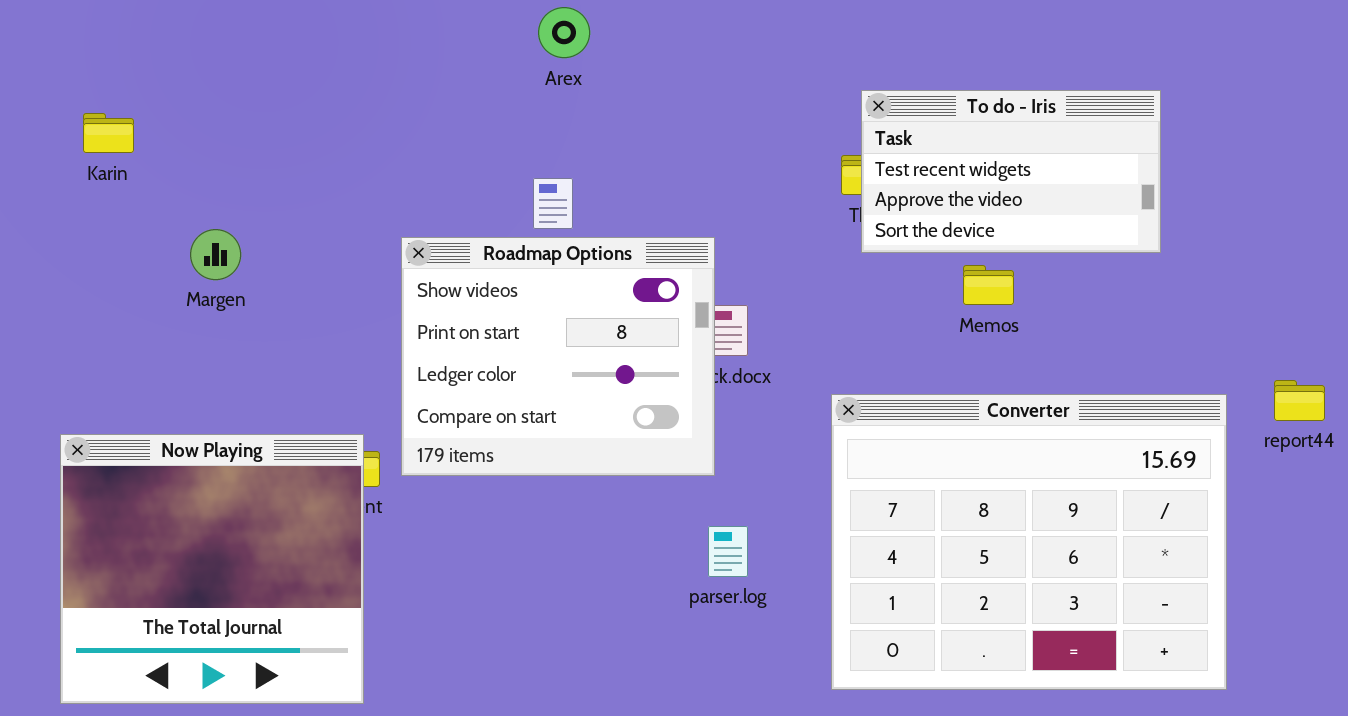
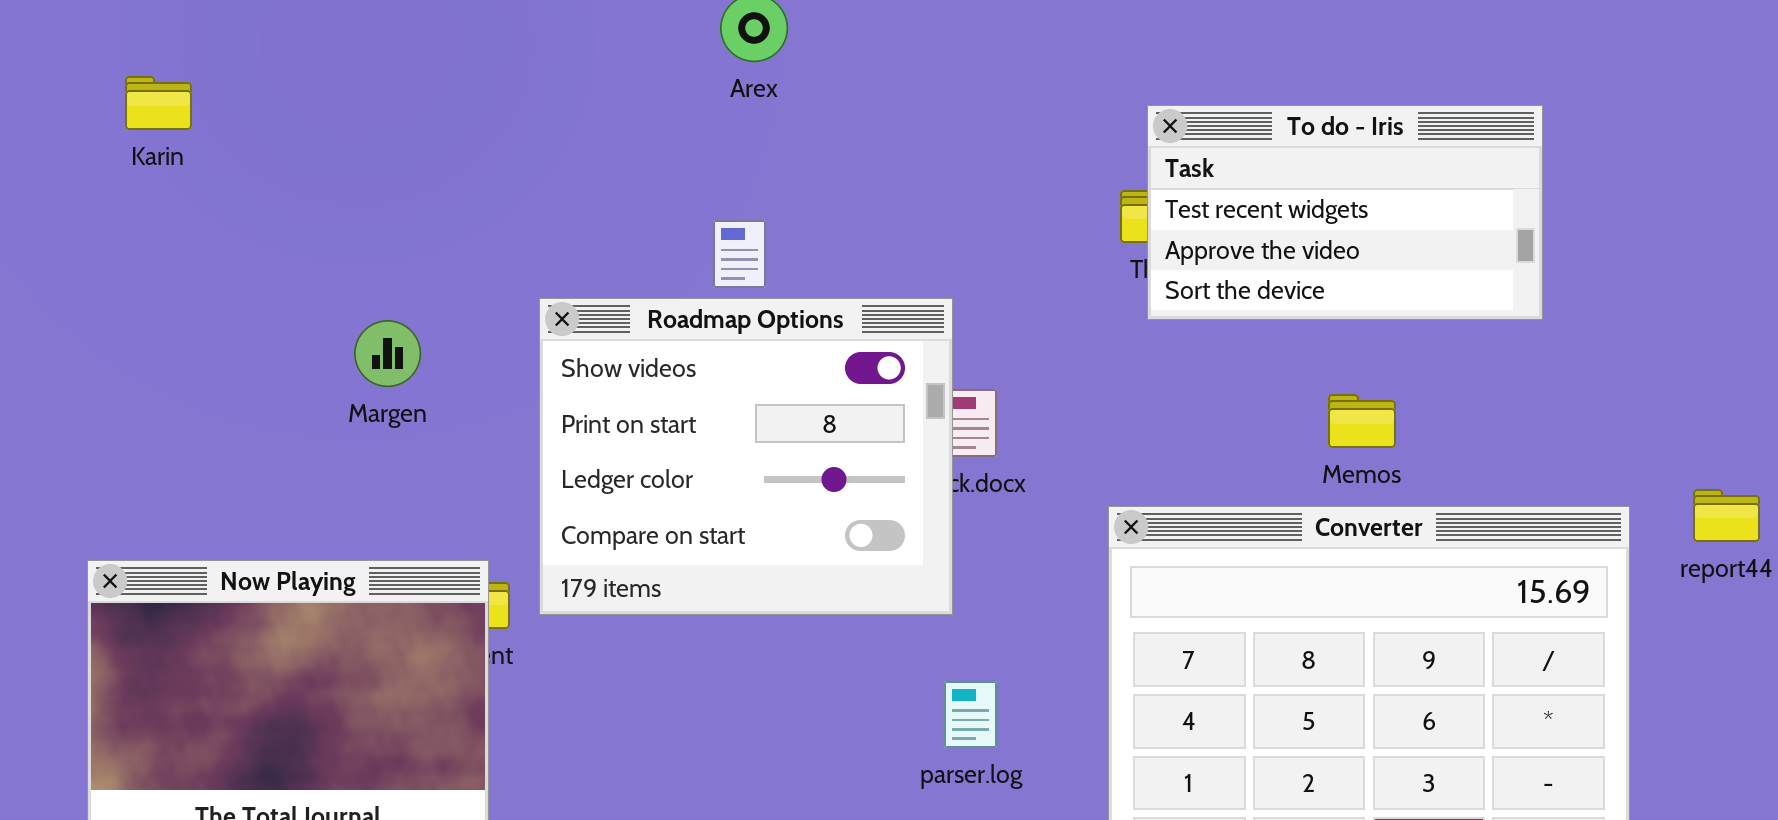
Karin: [83,113,134,153] -> [125,76,192,130], moved
Margen: [190,229,241,280] -> [354,320,421,387], moved
Memos: [963,265,1014,305] -> [1328,394,1396,448], moved

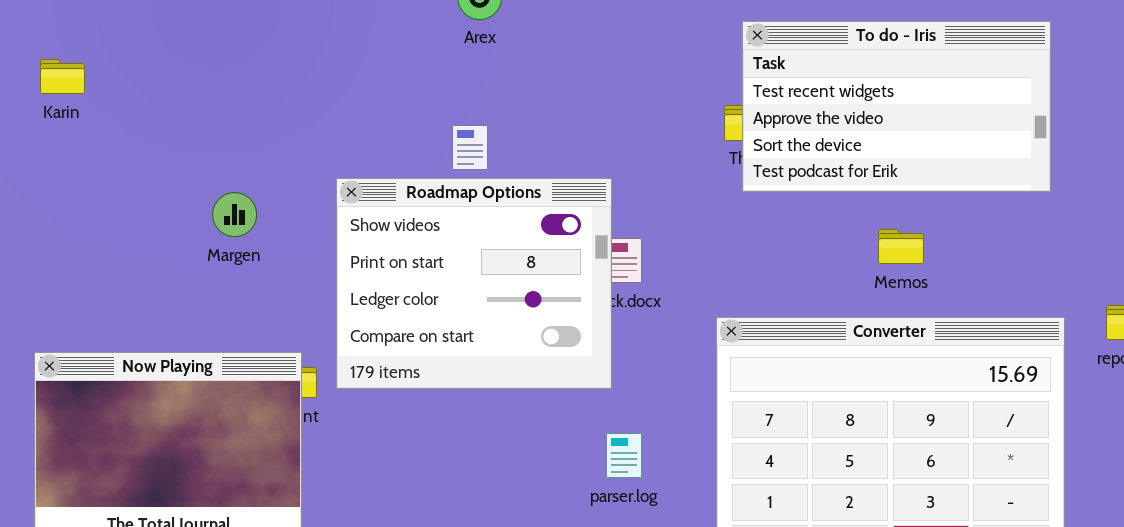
Karin: [125,76,192,130] -> [40,59,85,94], moved
To do - Iris: [1147,105,1543,320] -> [742,21,1051,192], resized
Memos: [1328,394,1396,448] -> [878,229,924,264], moved

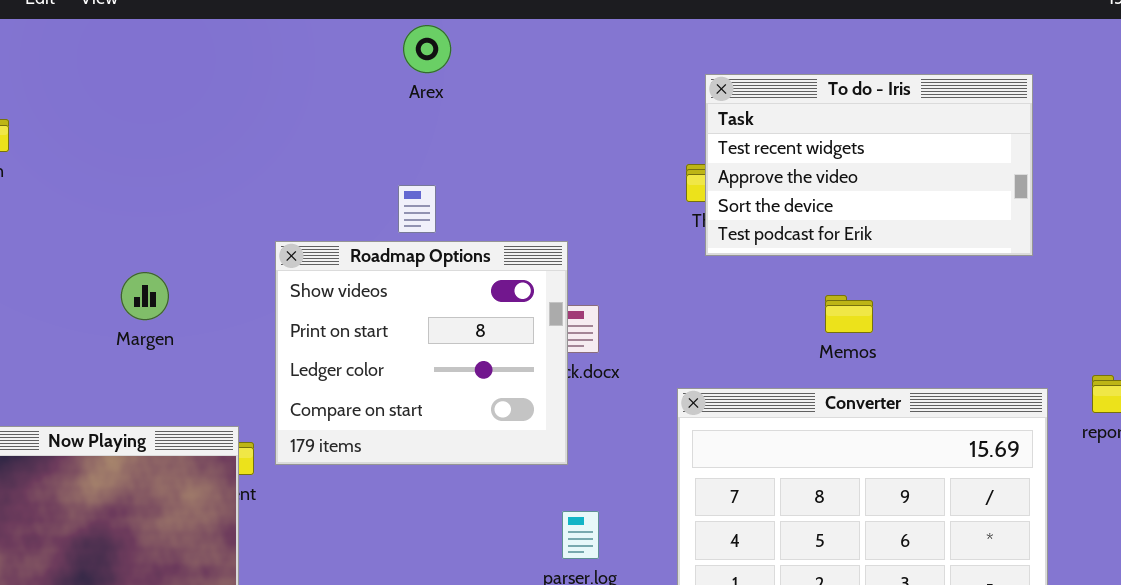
Margen: [212,192,257,237] -> [121,272,169,320], moved
Memos: [878,229,924,264] -> [825,295,873,333], moved

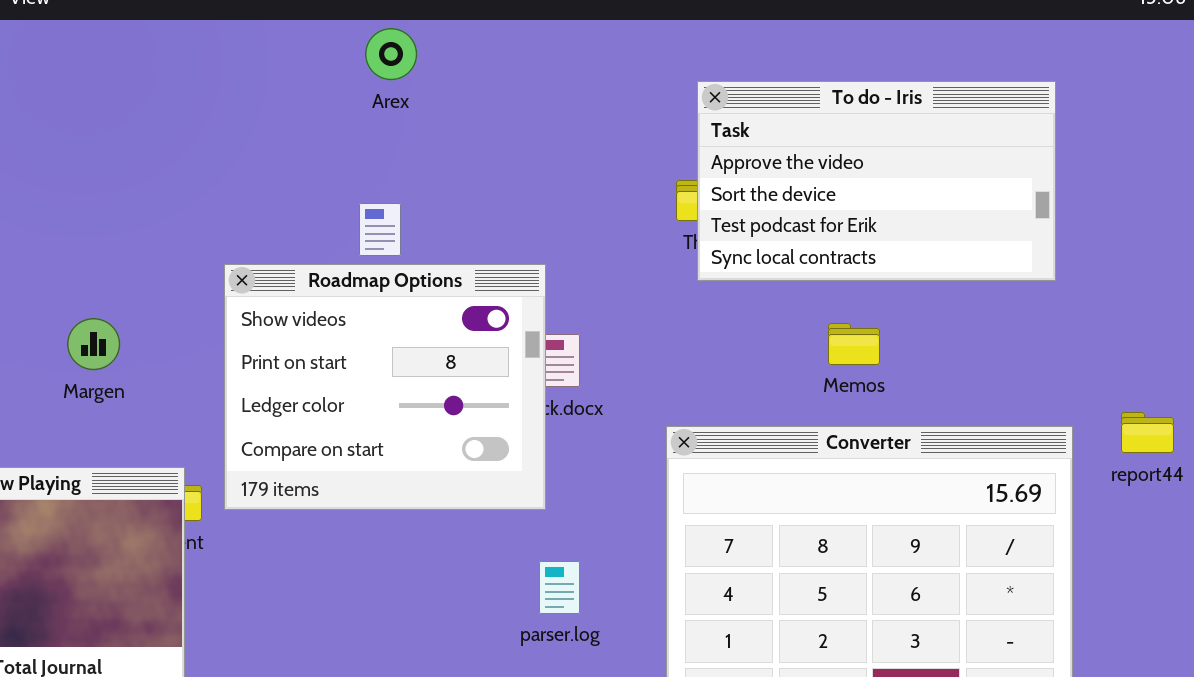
To do - Iris: [705,74,1033,256] -> [697,81,1056,281], scrolled down 1 row
Margen: [121,272,169,320] -> [67,318,120,370], moved

